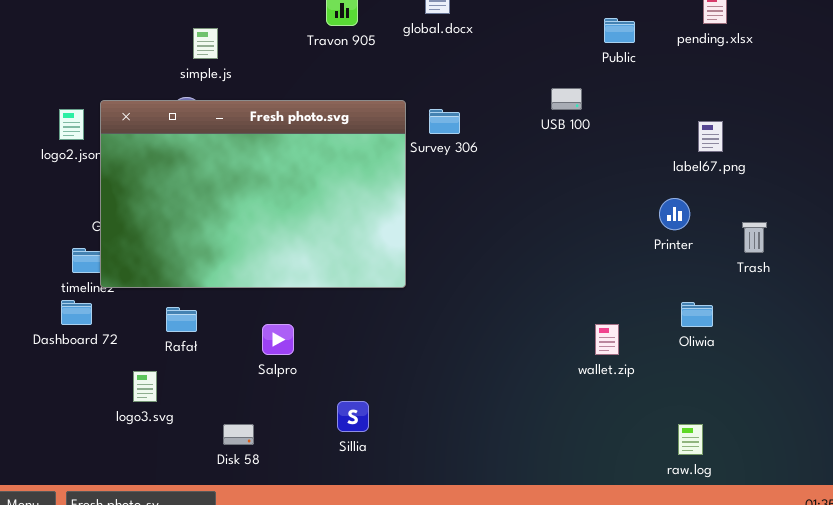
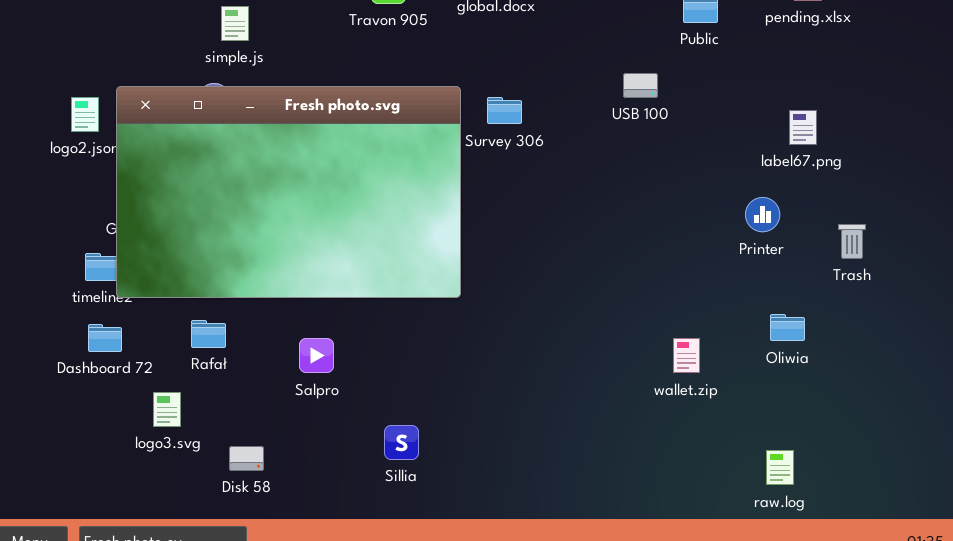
Dashboard 72: [61,300,92,325] -> [88,324,122,352], moved
Disk 58: [223,424,254,445] -> [229,446,264,471], moved

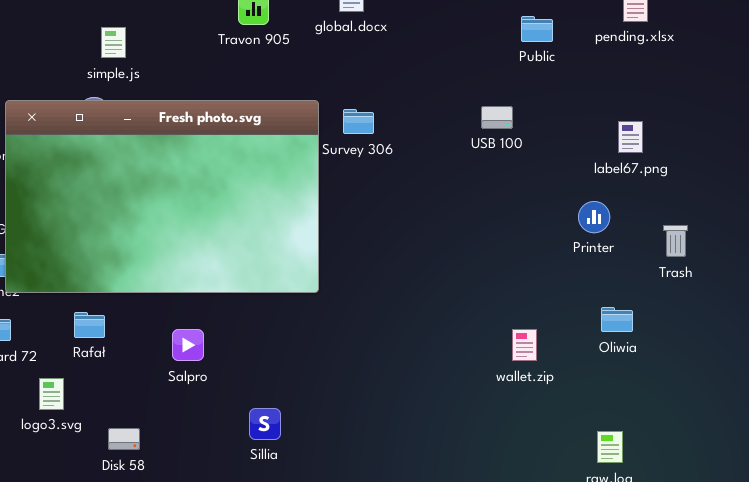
USB 100: [623,73,658,98] -> [481,106,513,129], moved

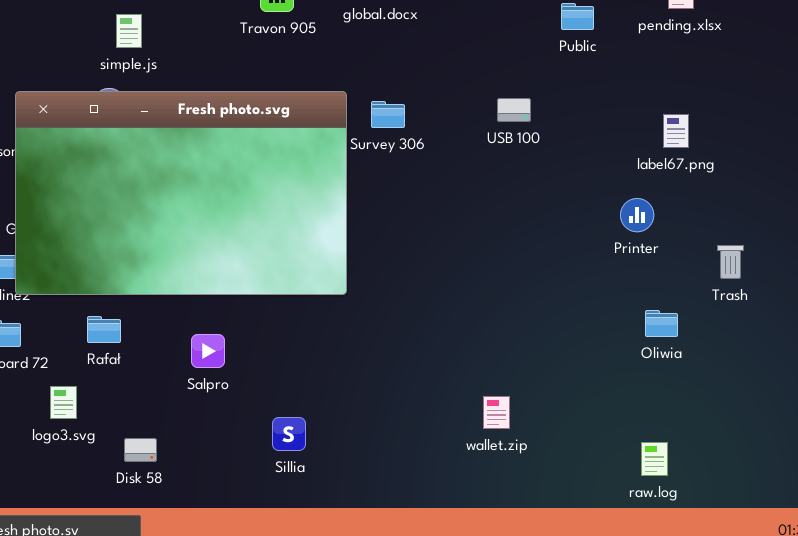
USB 100: [481,106,513,129] -> [497,98,531,122], moved
Trash: [663,225,688,257] -> [717,245,744,279], moved
wallet.zip: [512,329,537,361] -> [483,396,510,429], moved

